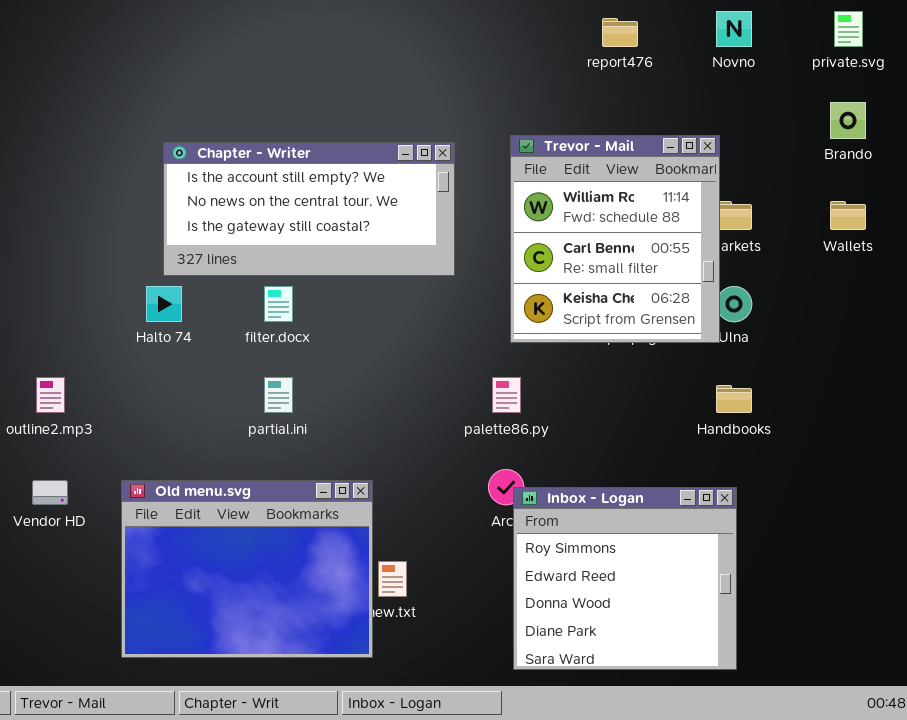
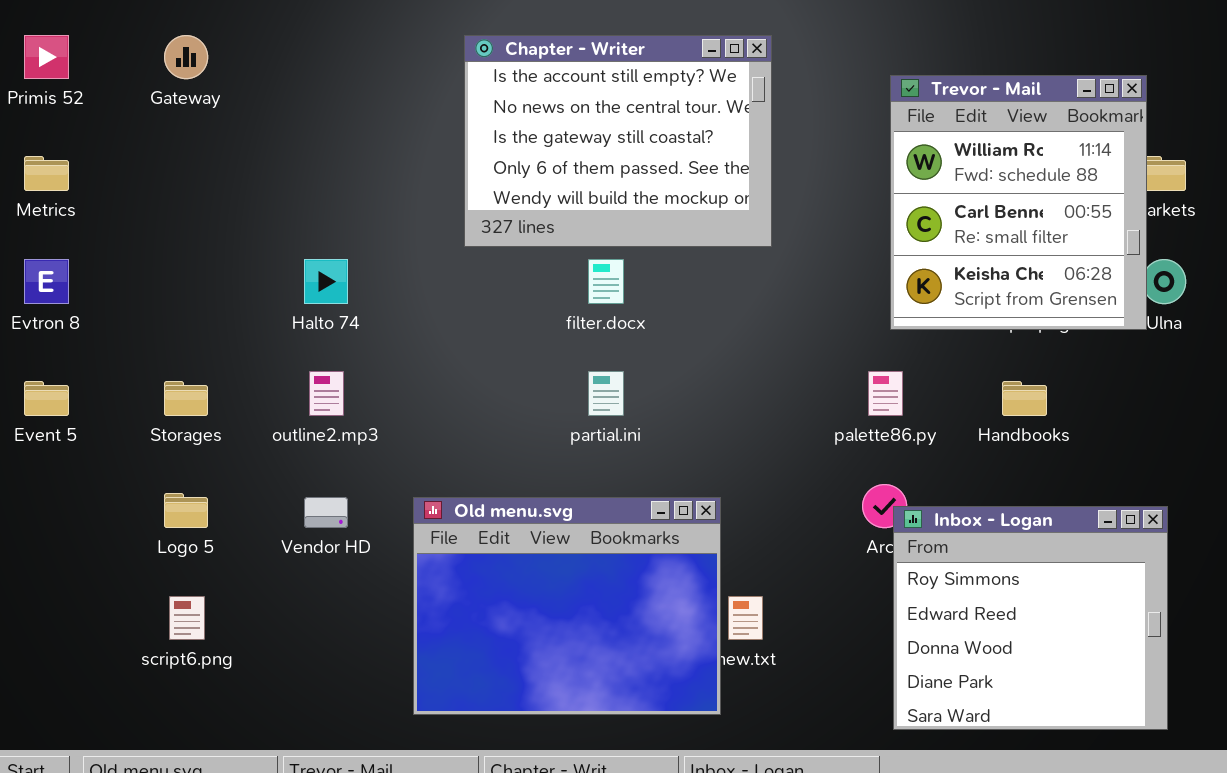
Chapter - Writer: [163,142,455,276] -> [464,35,772,247], resized
Halto 74: [146,286,182,322] -> [304,259,348,304], moved
Handbooks: [716,385,752,413] -> [1002,381,1047,416], moved

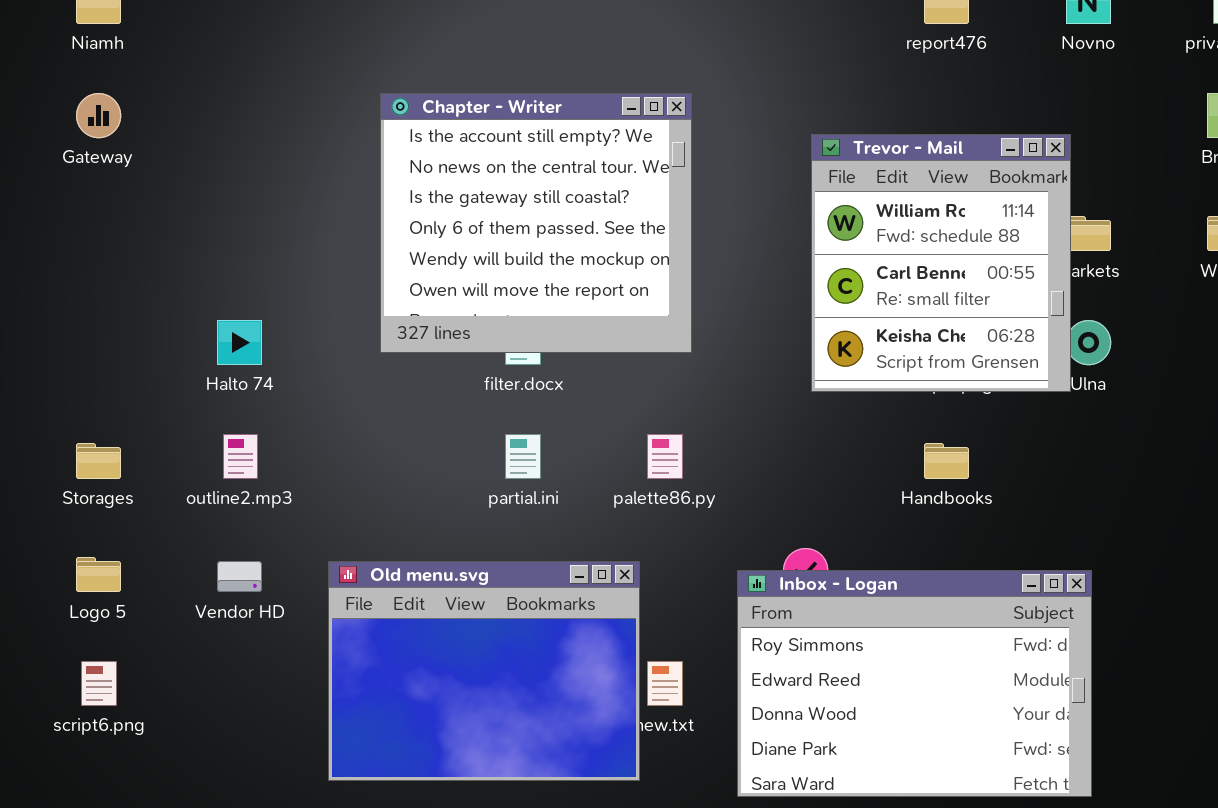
Chapter - Writer: [464,35,772,247] -> [380,93,692,353], resized
palette86.py: [868,371,903,416] -> [647,434,683,479], moved
Inbox - Logan: [893,506,1168,730] -> [737,570,1092,797], resized

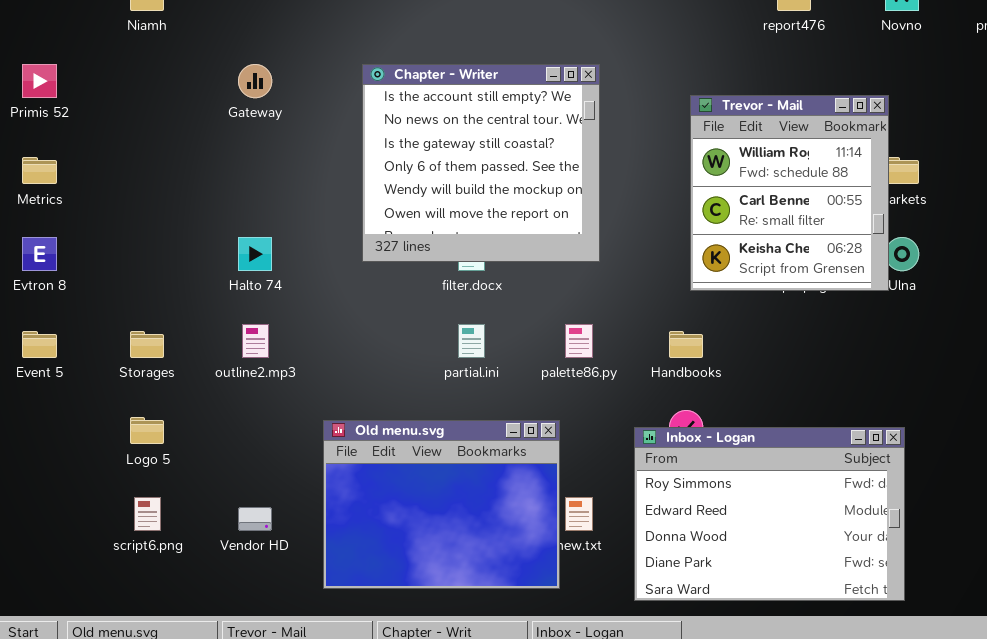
Gateway: [76,93,121,138] -> [238,64,272,98], moved
Handbooks: [924,443,969,479] -> [669,331,703,358], moved
Vendor HD: [217,561,262,592] -> [238,507,272,531], moved

